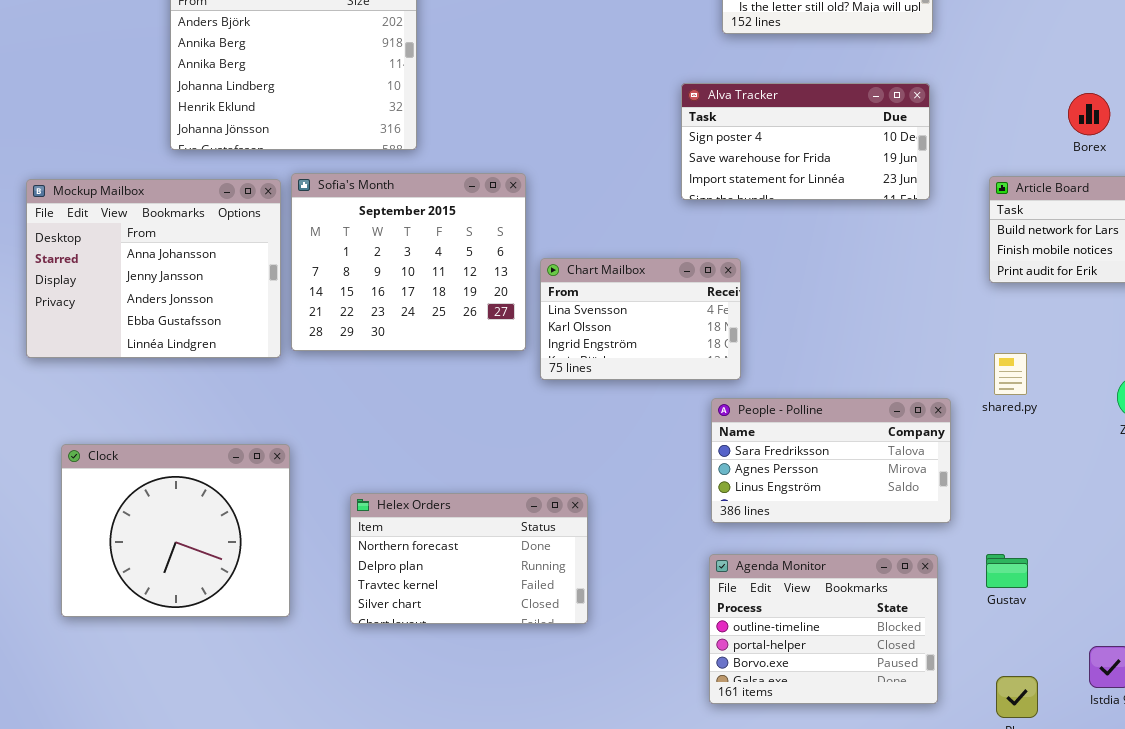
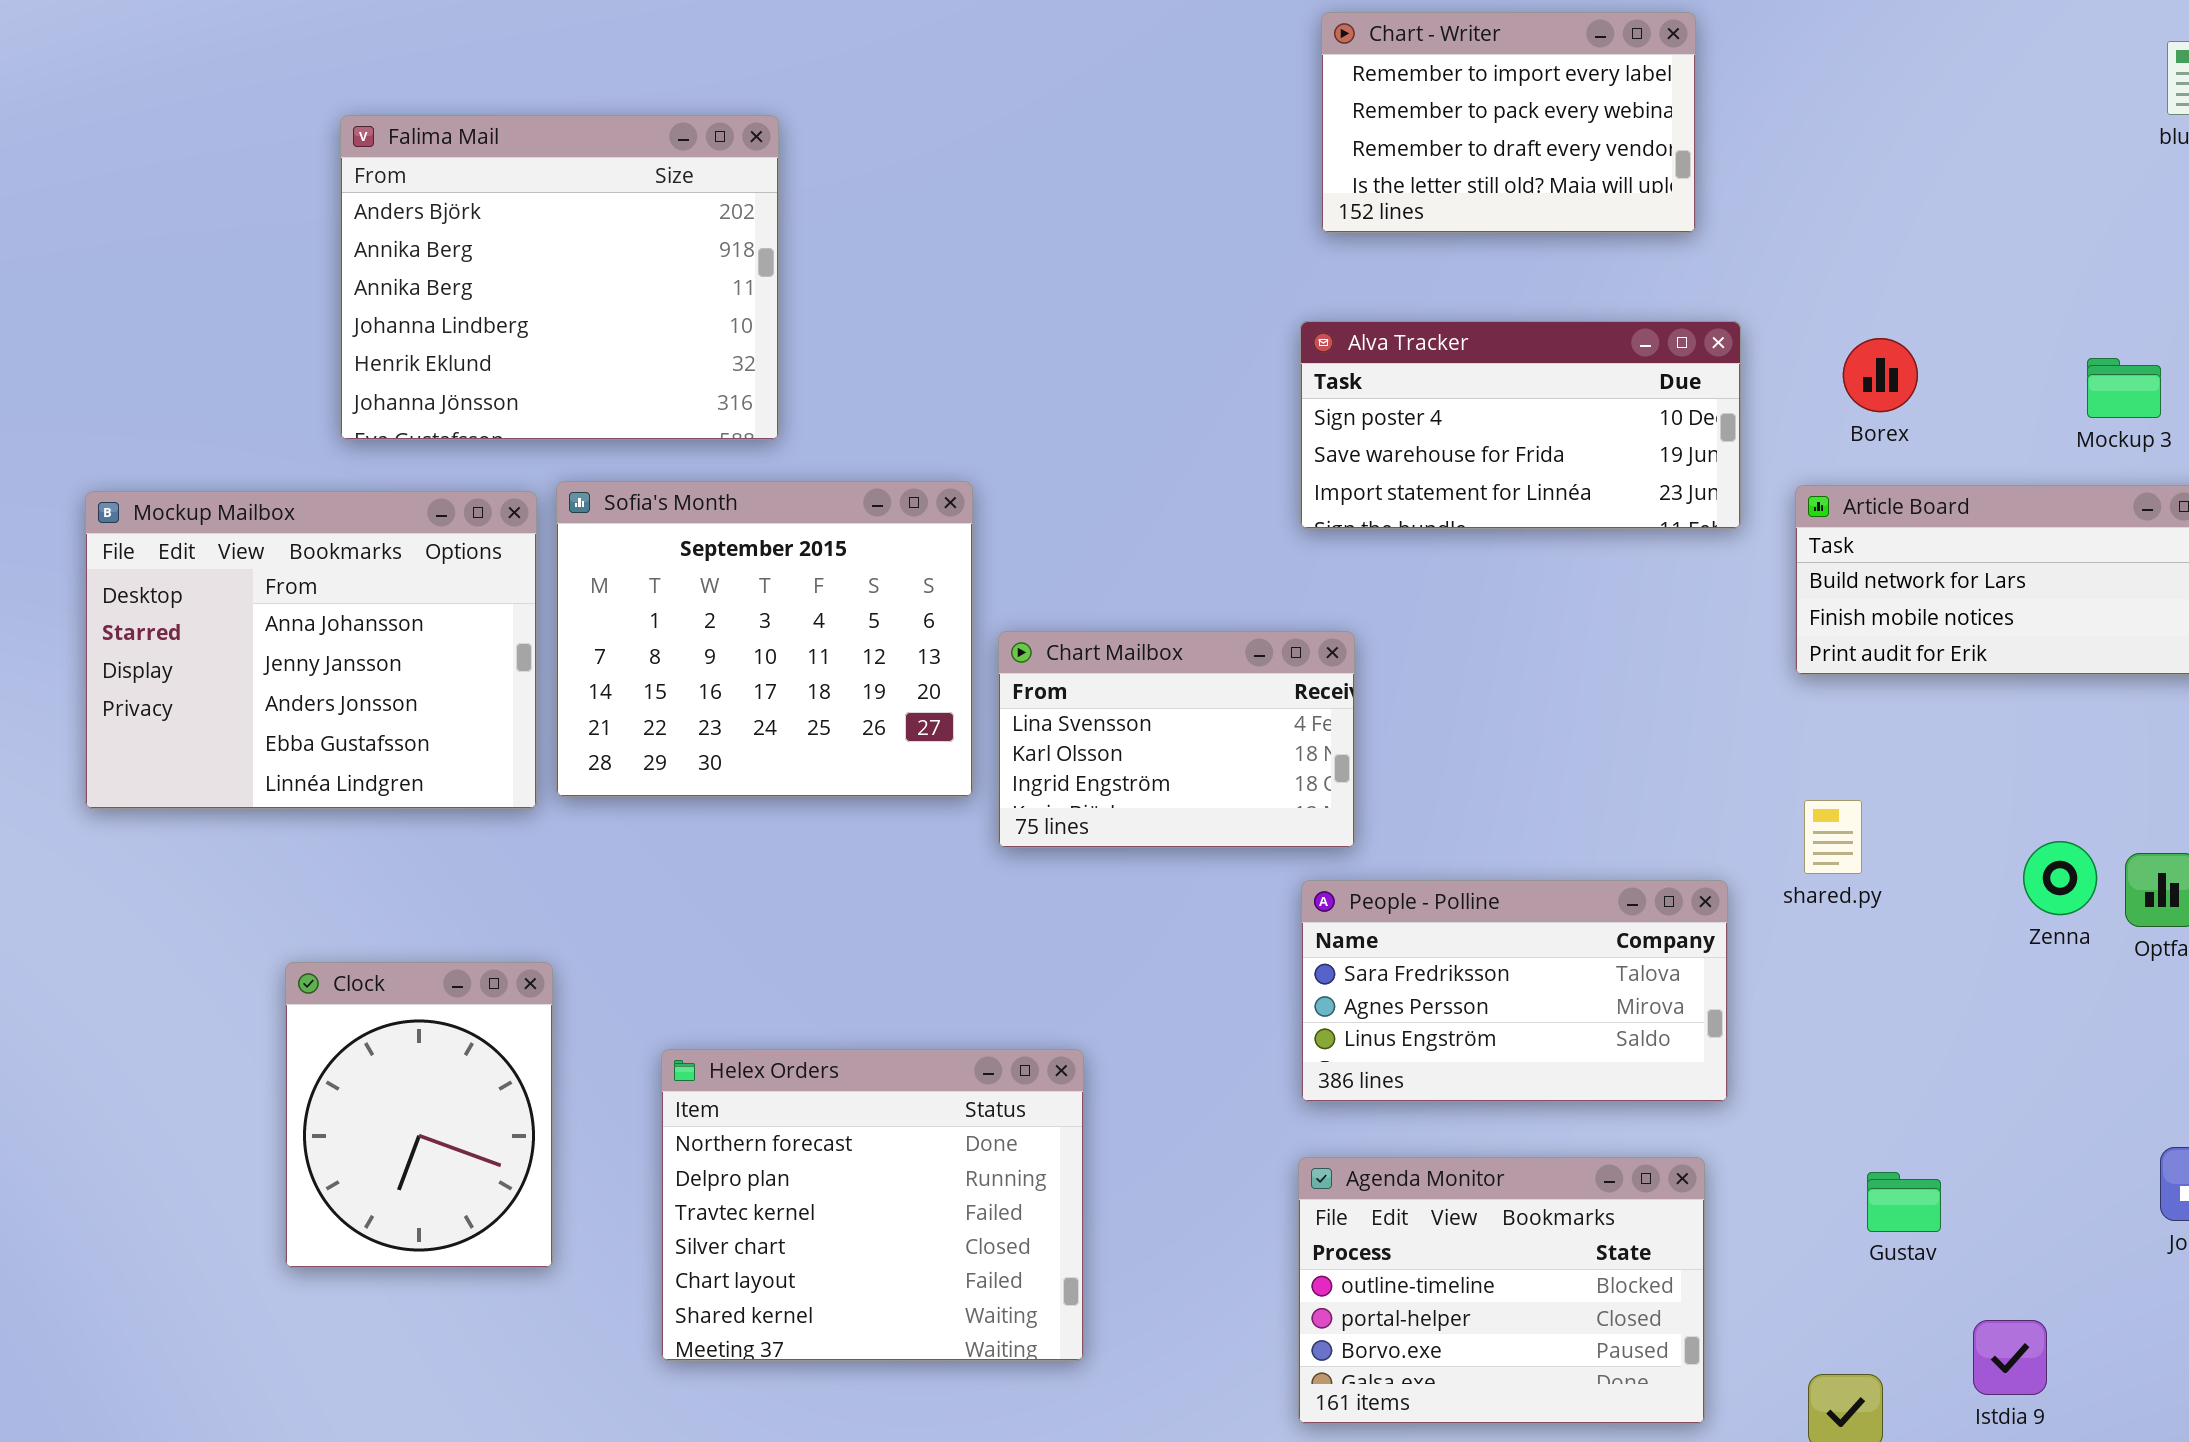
Alva Tracker: [681,83,930,200] -> [1300,321,1741,529], moved
Borex: [1068,93,1110,135] -> [1843,338,1918,412], moved
Clock: [61,444,290,617] -> [285,962,553,1268], resized
Helex Orders: [350,493,588,624] -> [661,1049,1084,1361], resized
Gustav: [986,554,1028,588] -> [1867,1172,1941,1232], moved

